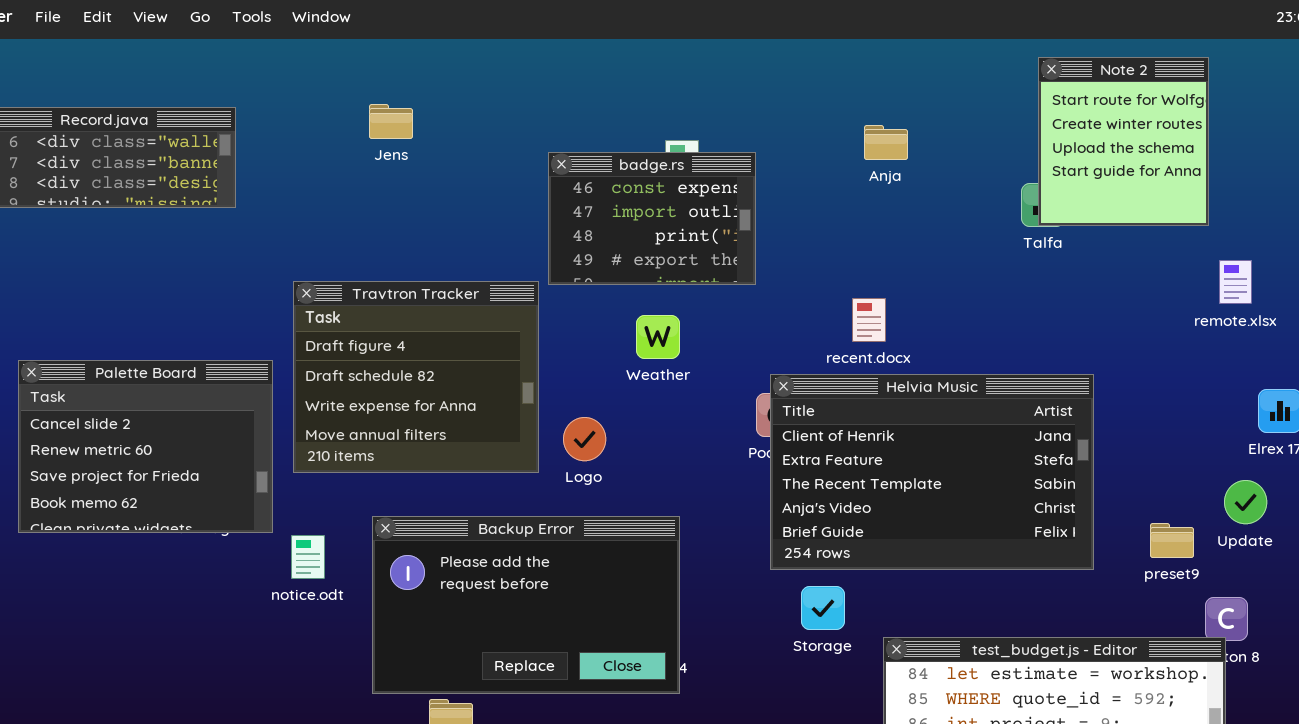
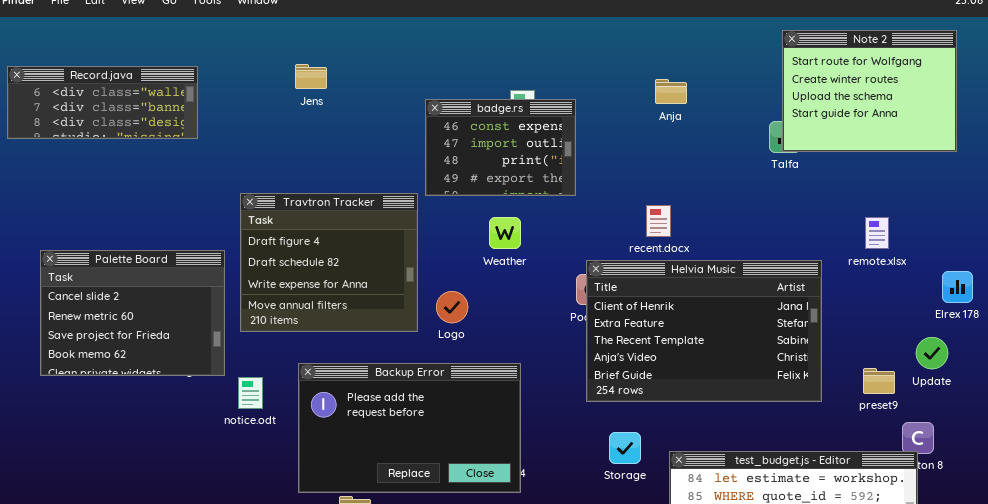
Note 2: [1038,57,1209,226] -> [782,30,957,152], resized
remote.xlsx: [1219,260,1252,304] -> [865,217,889,249], moved
Storage: [801,586,845,630] -> [609,432,641,464], moved

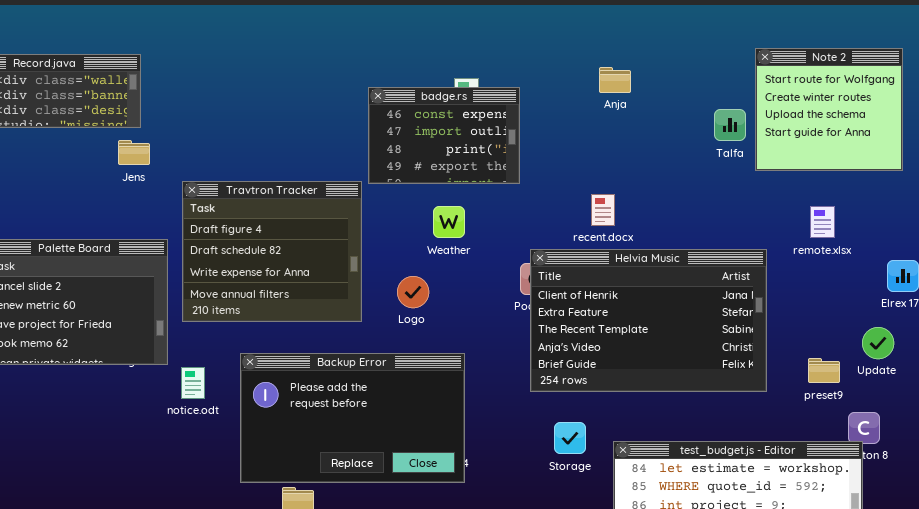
Note 2: [782,30,957,152] -> [755,48,903,171], moved, resized
Jens: [295,64,327,89] -> [118,140,150,165], moved
Logo: [436,291,468,323] -> [397,276,429,308], moved

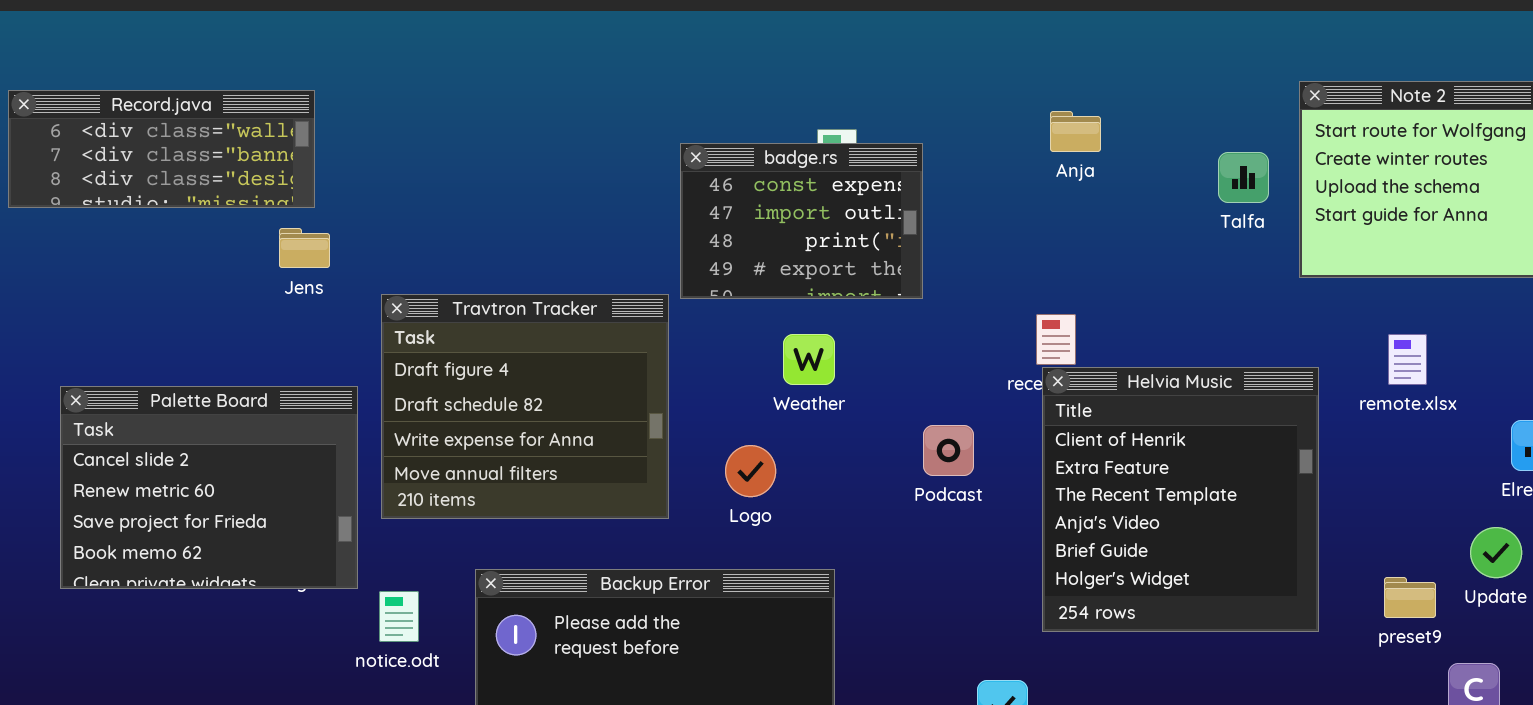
Talfa: [714,109,746,141] -> [1218,152,1269,203], moved
Helvia Music: [530,249,767,392] -> [1042,367,1319,632], resized

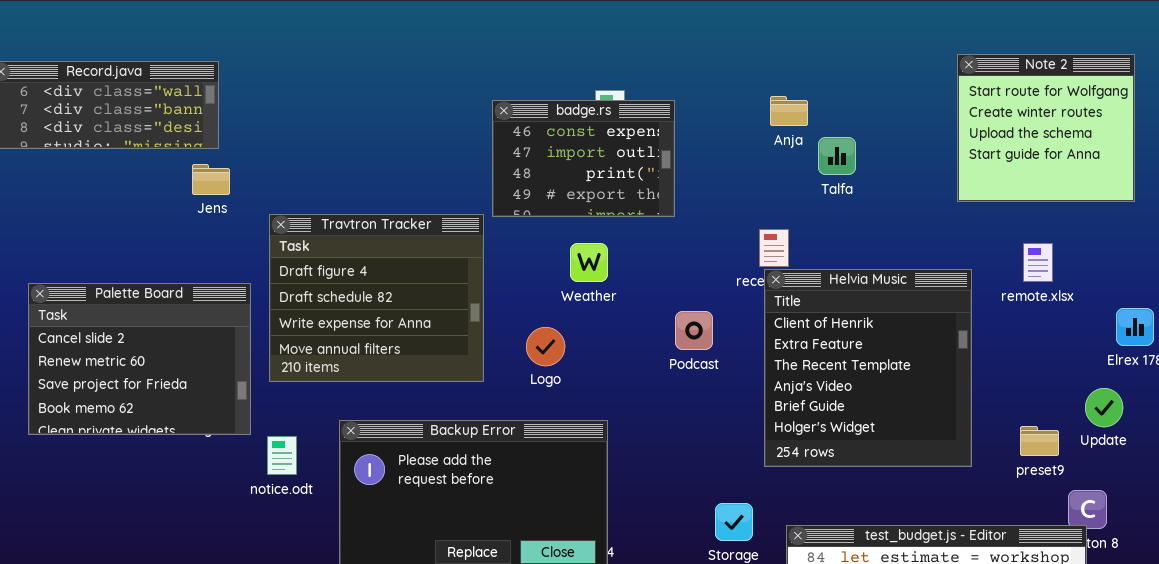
Anja: [1050,111,1101,152] -> [770,96,808,126], moved
Talfa: [1218,152,1269,203] -> [818,137,856,175], moved

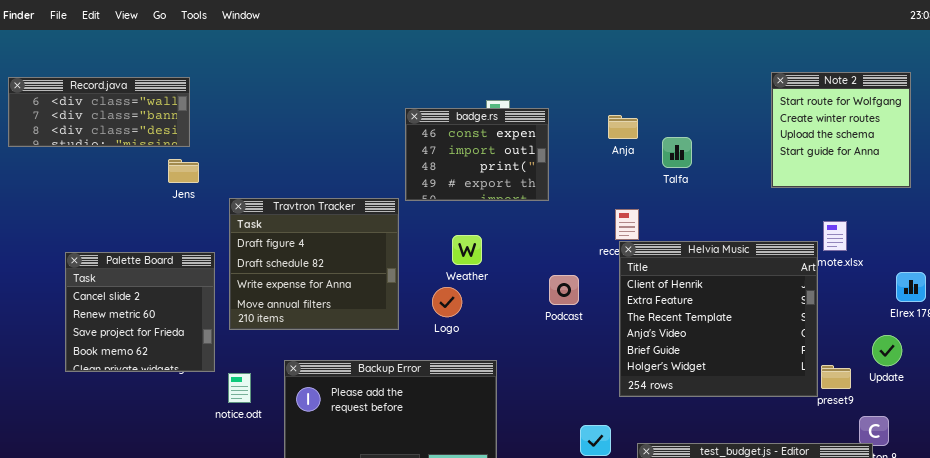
Anja: [770,96,808,126] -> [608,115,638,139], moved
Weather: [570,243,608,282] -> [452,235,482,265], moved
Helvia Music: [764,269,972,467] -> [619,241,818,397], resized
Palette Board: [28,283,251,435] -> [65,252,215,372], resized

